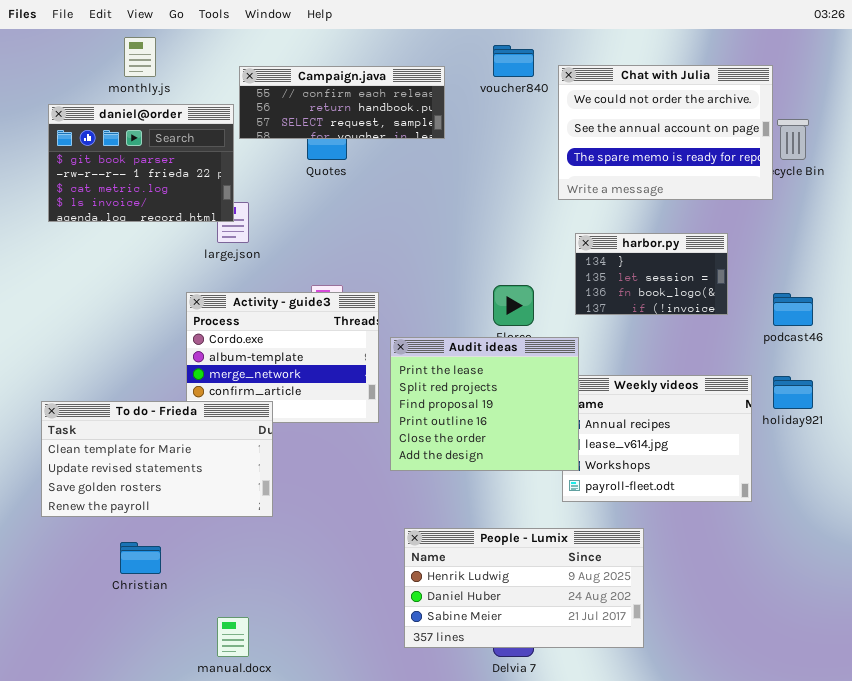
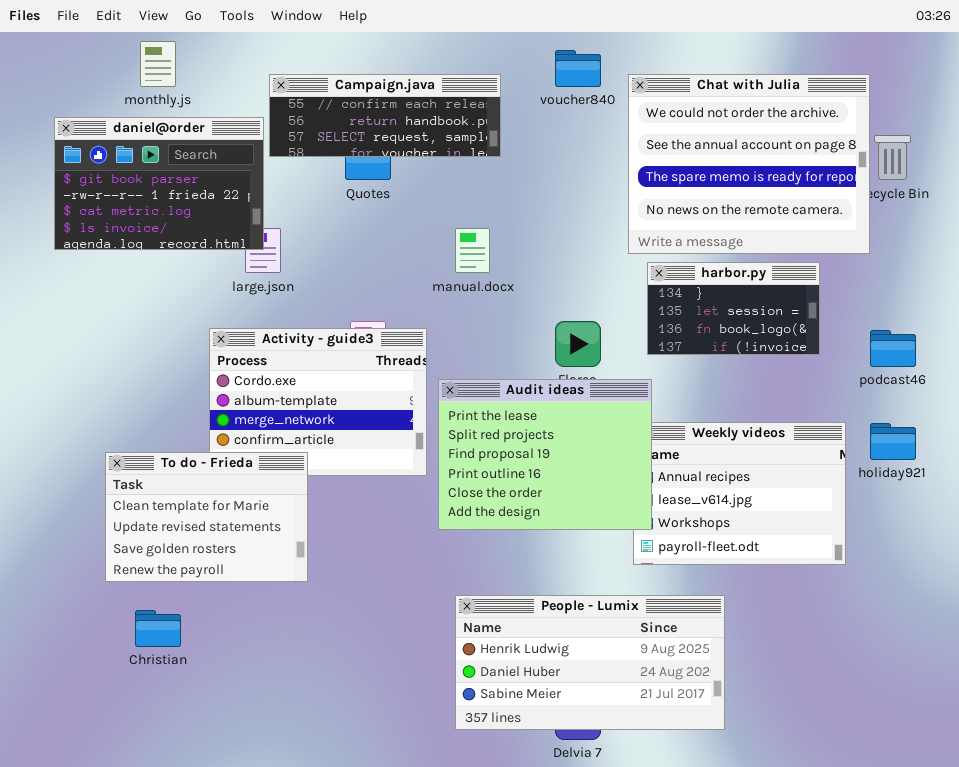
Chat with Julia: [558,65,773,200] -> [628,74,870,254], resized
To do - Frieda: [41,401,273,517] -> [105,452,308,582], resized
manual.docx: [217,617,249,657] -> [455,228,490,273], moved

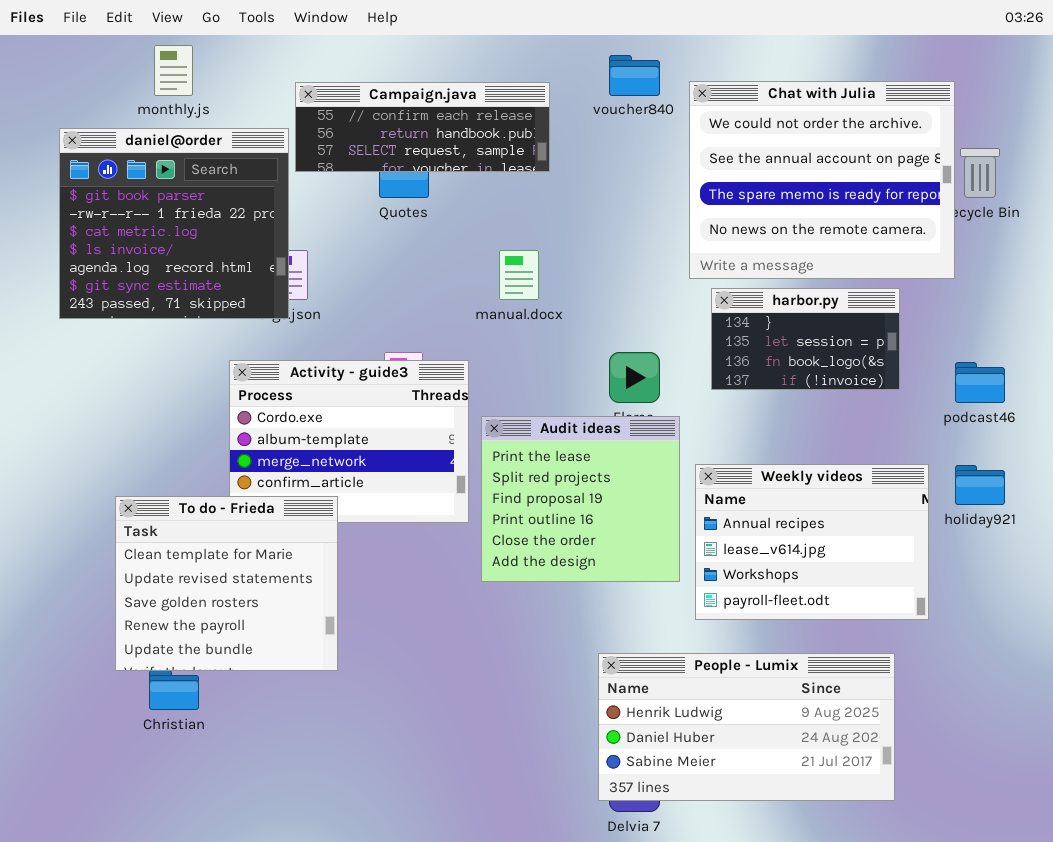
daniel@order: [54,117,264,250] -> [59,128,289,319], resized
Audit ideas: [438,379,652,530] -> [481,416,680,582], resized
To do - Frieda: [105,452,308,582] -> [115,496,338,671], resized
People - Lumix: [455,595,725,730] -> [598,653,895,801], moved

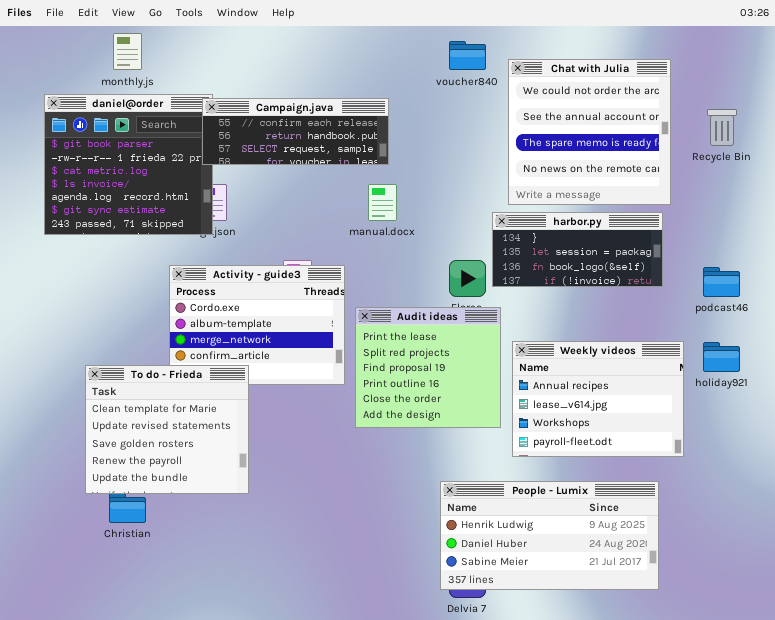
Chat with Julia: [689,81,955,279] -> [508,59,671,205], resized
Campaign.java: [295,82,550,172] -> [202,98,389,165], moved
harbor.py: [711,288,900,390] -> [492,212,663,287], resized

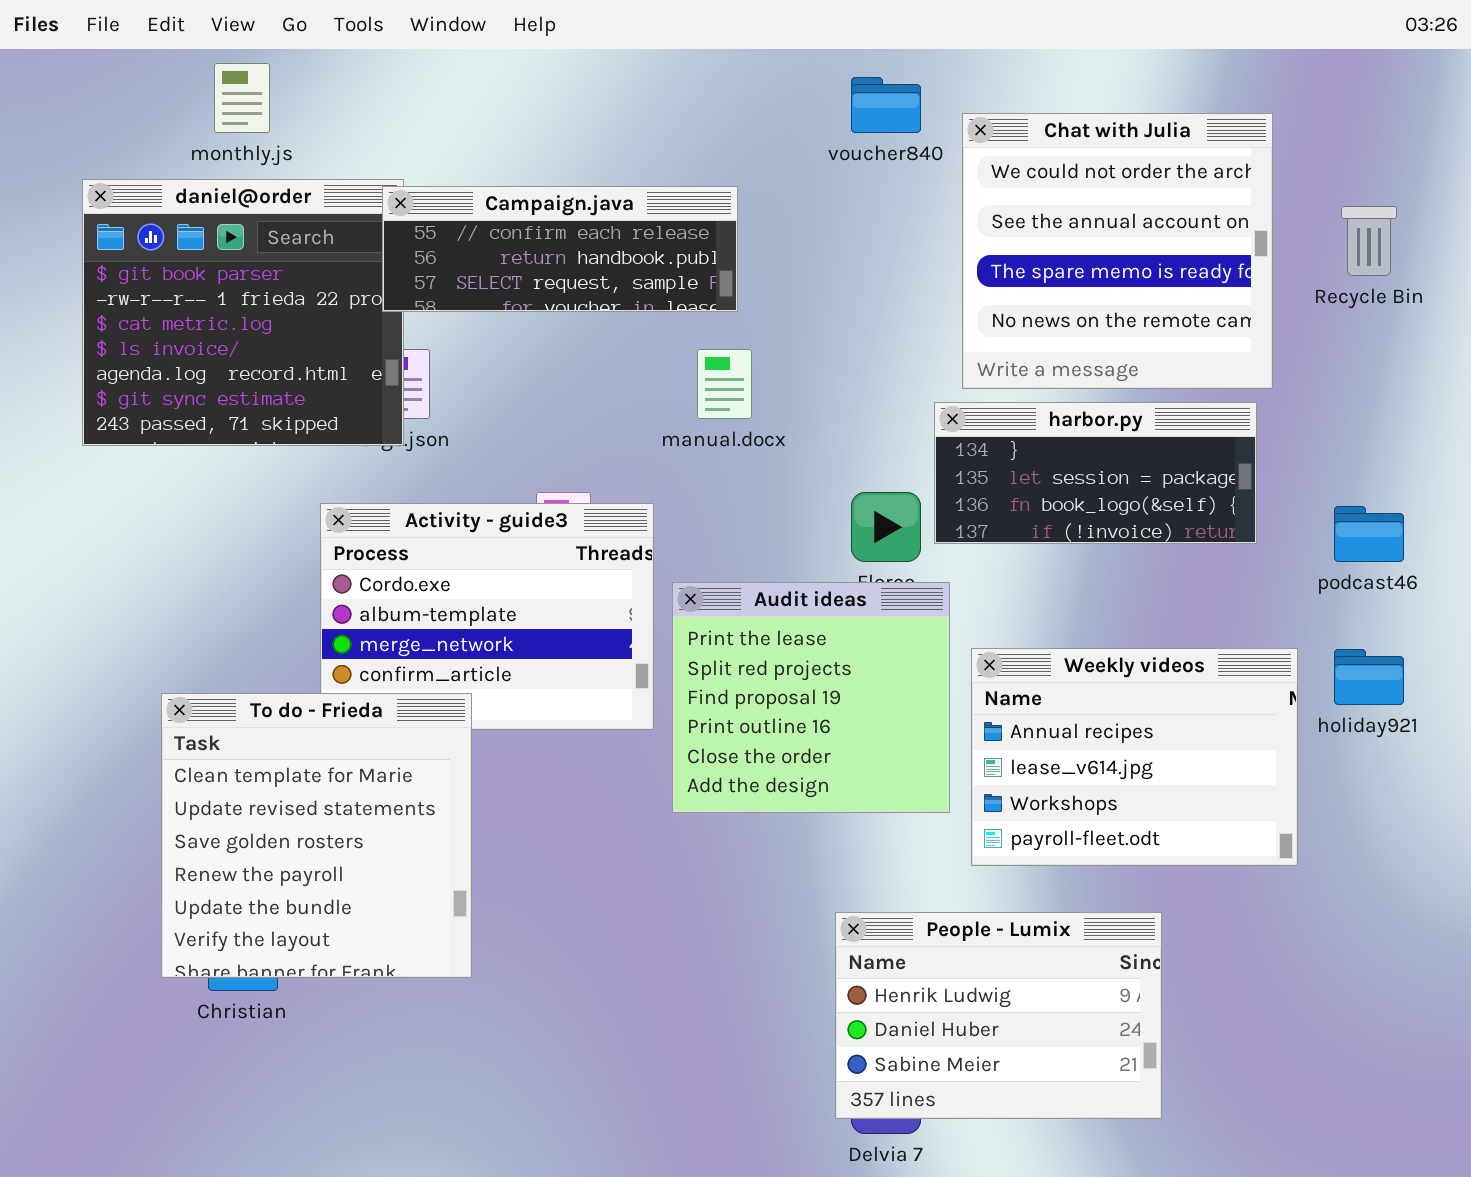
To do - Frieda: [85,365,249,494] -> [161,693,472,978], resized
People - Lumix: [440,481,659,590] -> [835,912,1162,1119], resized

